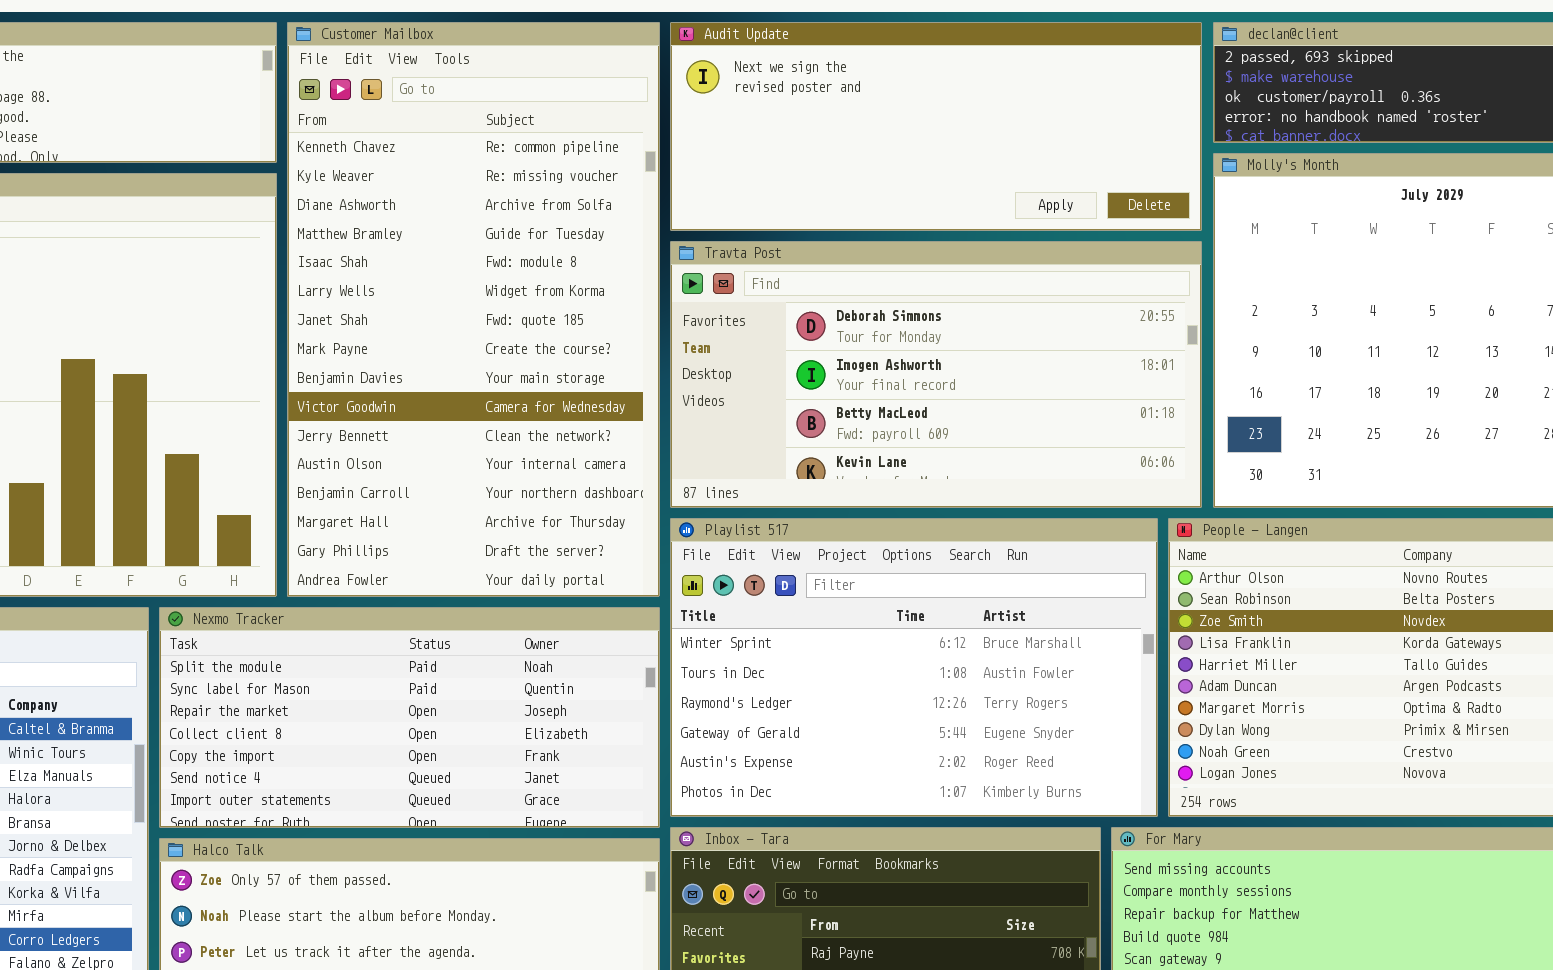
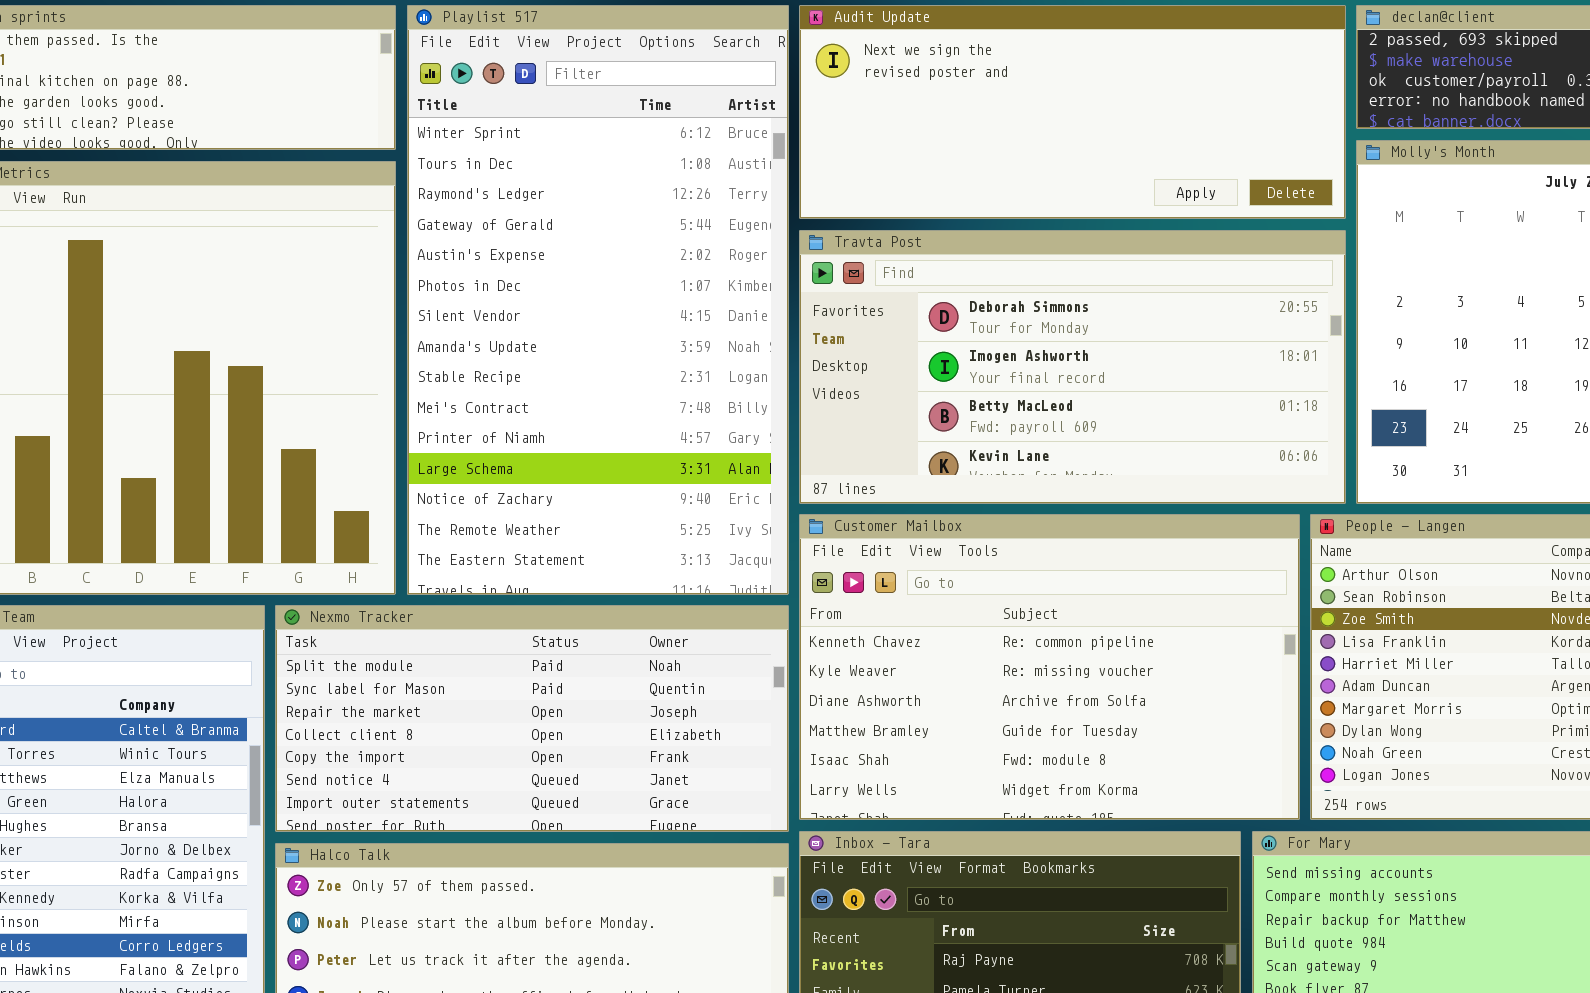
Customer Mailbox: [287,22,660,597] -> [799,514,1300,820], moved, resized
Playlist 517: [670,518,1158,817] -> [407,5,789,595], moved, resized

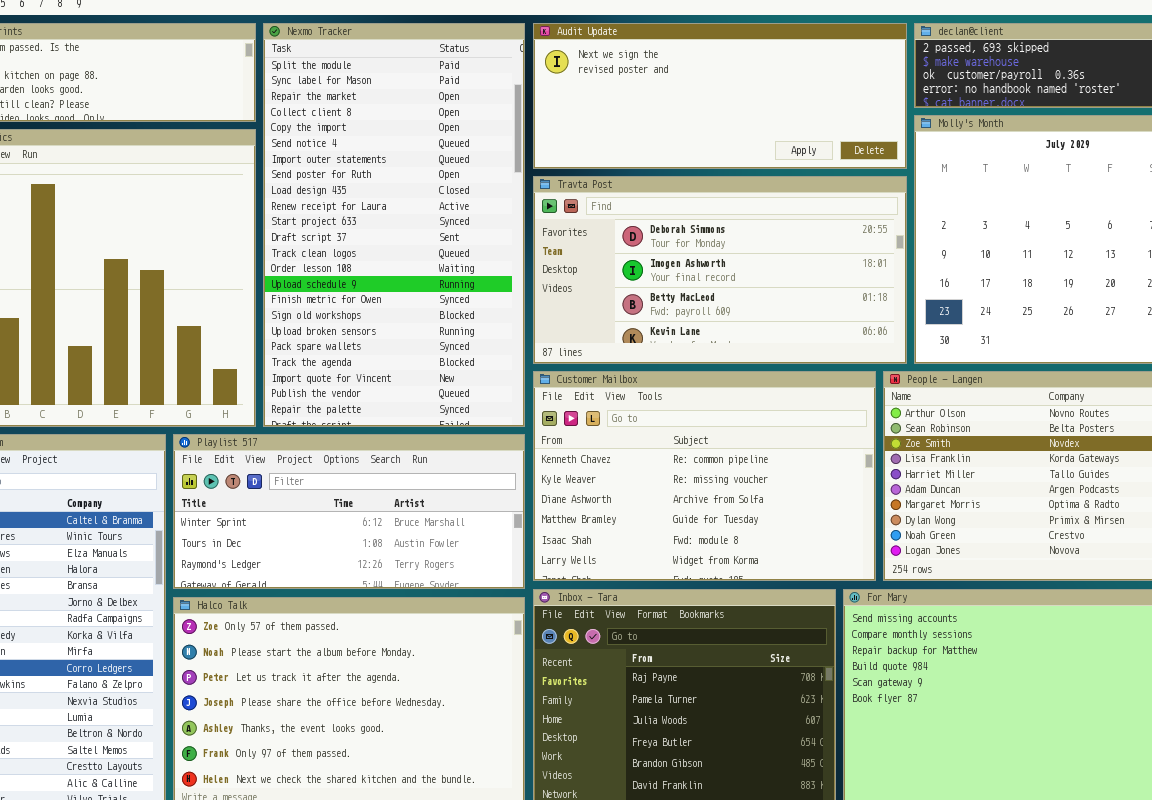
Playlist 517: [407,5,789,595] -> [173,434,525,589], moved, resized
Nexmo Tracker: [275,605,789,832] -> [263,23,525,427], moved, resized

